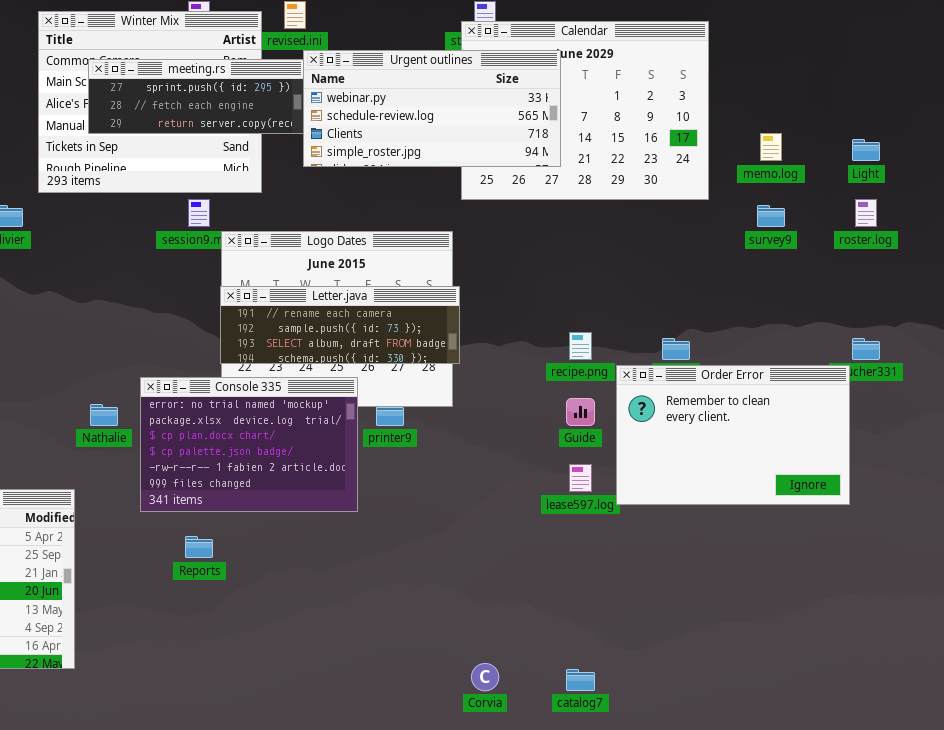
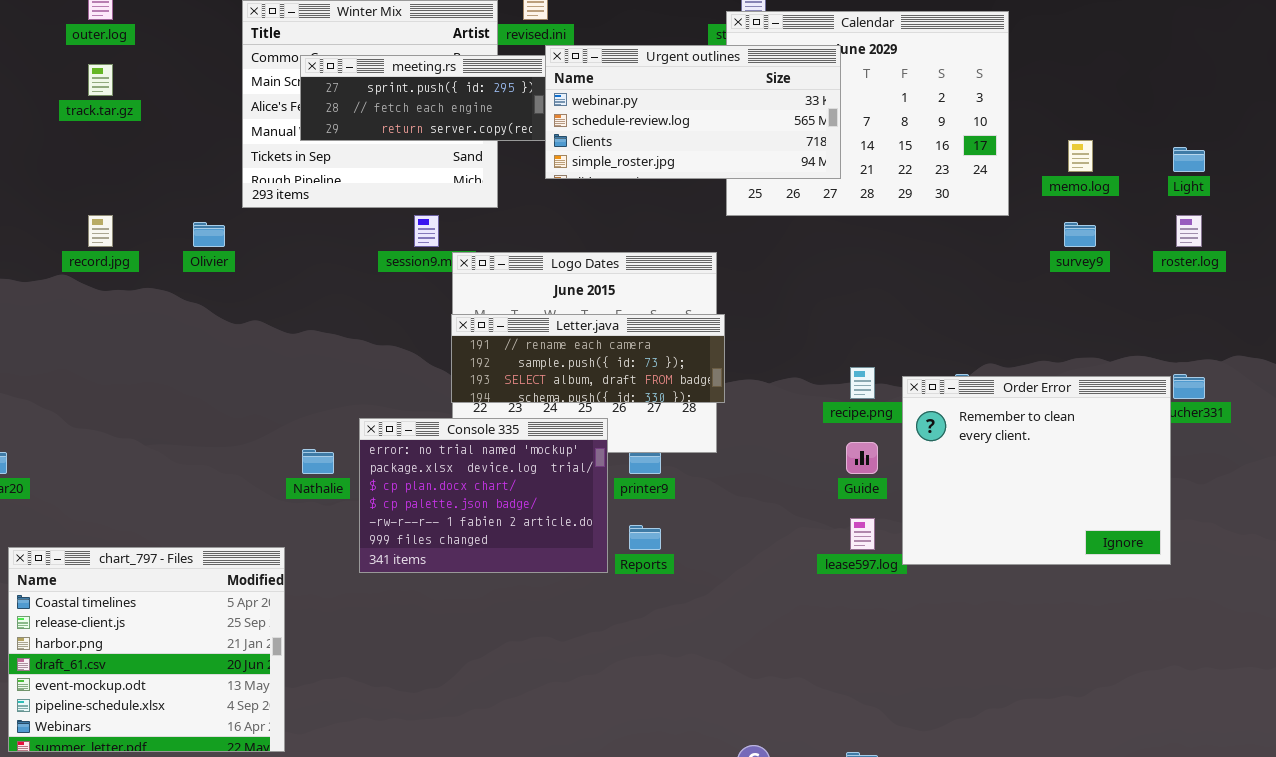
Order Error: [616,365,850,505] -> [902,376,1171,565], resized
Reports: [185,536,213,558] -> [629,525,661,550], moved

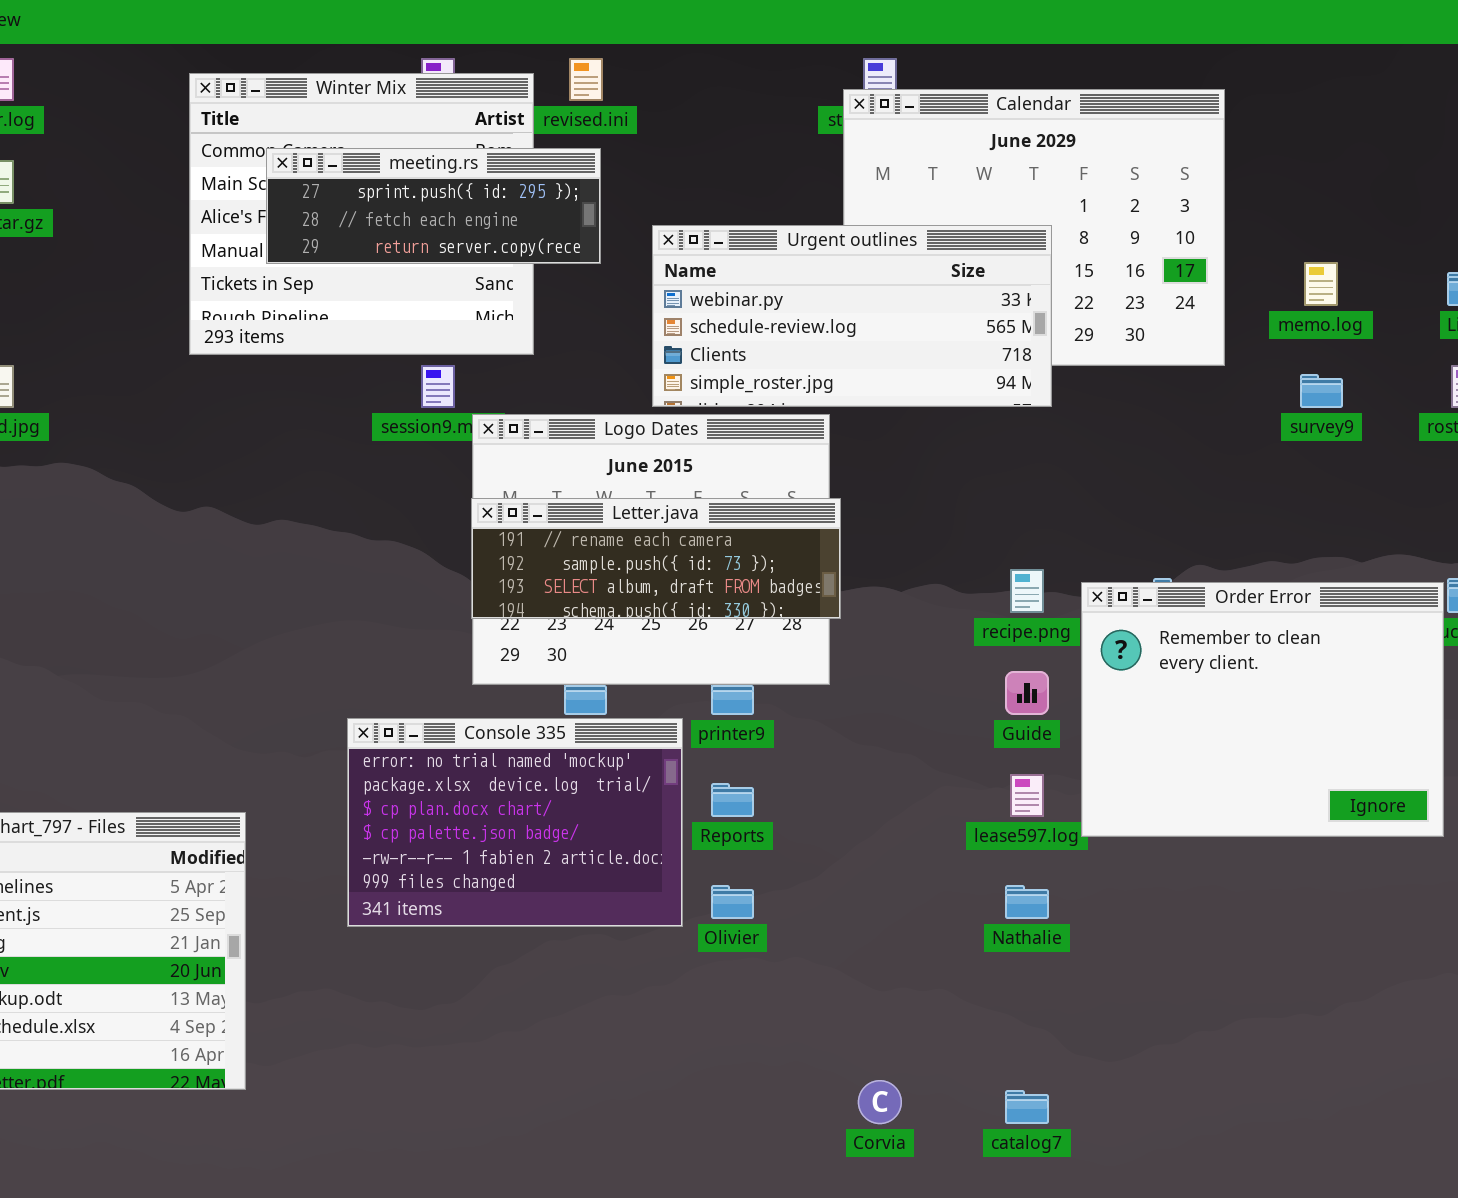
Urgent outlines: [545,45,841,179] -> [652,225,1052,407], moved
Olivier: [193,222,225,247] -> [711,885,754,919], moved
Console 335: [359,418,608,573] -> [347,718,683,927], moved
Nathalie: [302,449,334,474] -> [1005,885,1049,919], moved

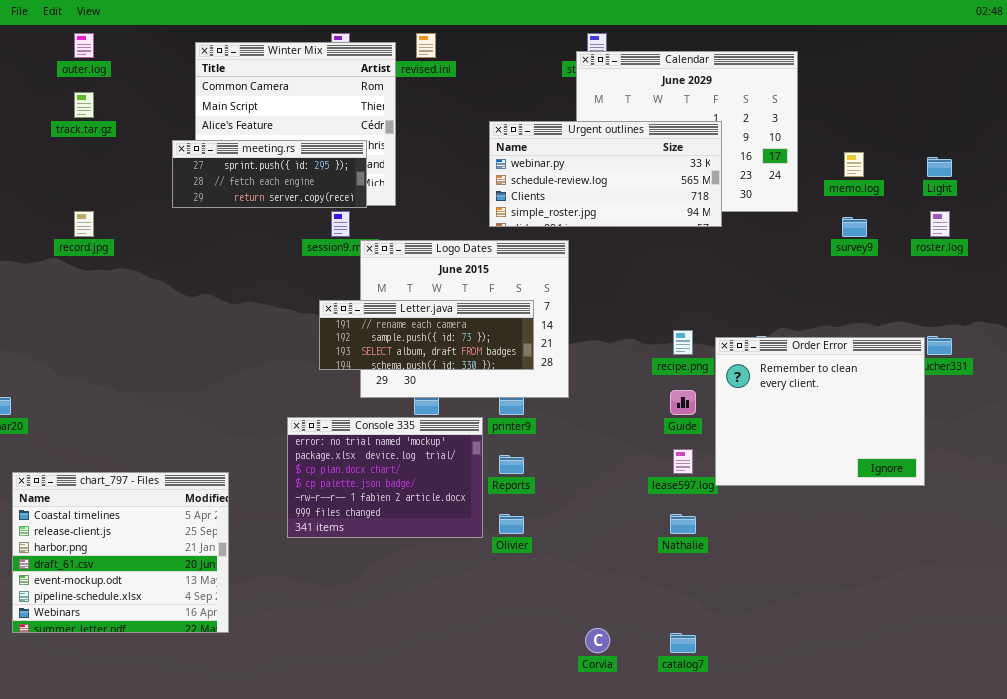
meeting.rs: [266,148,601,264] -> [172,140,367,208], moved
Urgent outlines: [652,225,1052,407] -> [489,121,722,227], moved
Letter.java: [471,498,841,619] -> [319,300,534,370], moved

